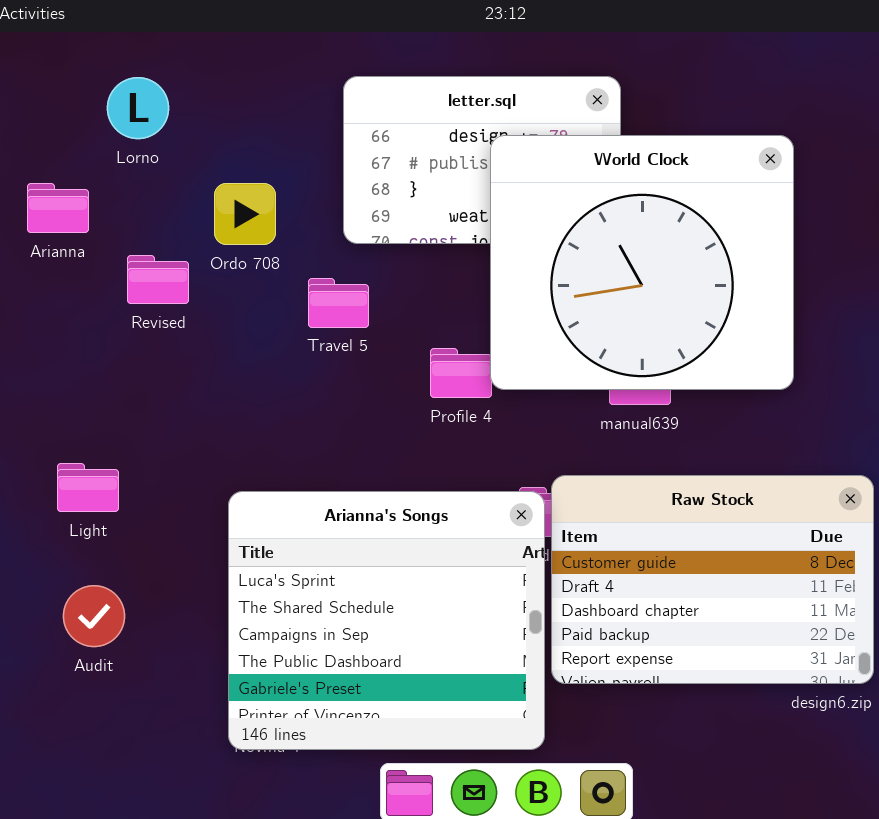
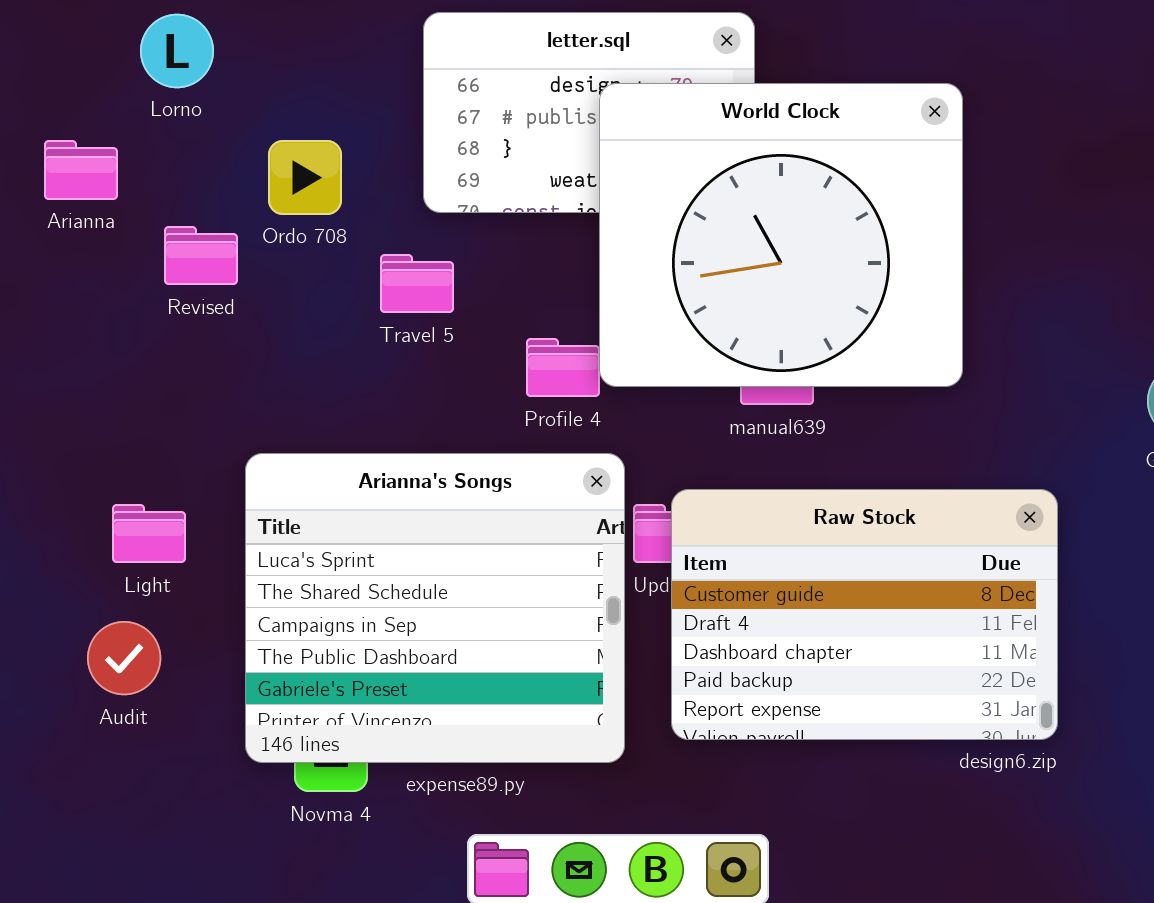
Light: [57,463,119,512] -> [112,504,186,563], moved
Arianna's Songs: [228,491,545,750] -> [245,453,625,763], moved

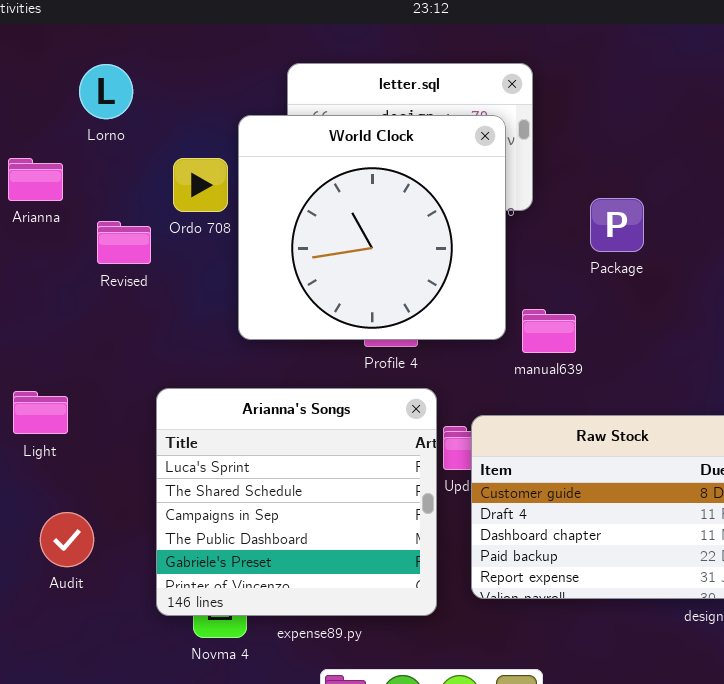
World Clock: [599,83,963,387] -> [238,115,506,340], moved
Light: [112,504,186,563] -> [13,391,68,434], moved

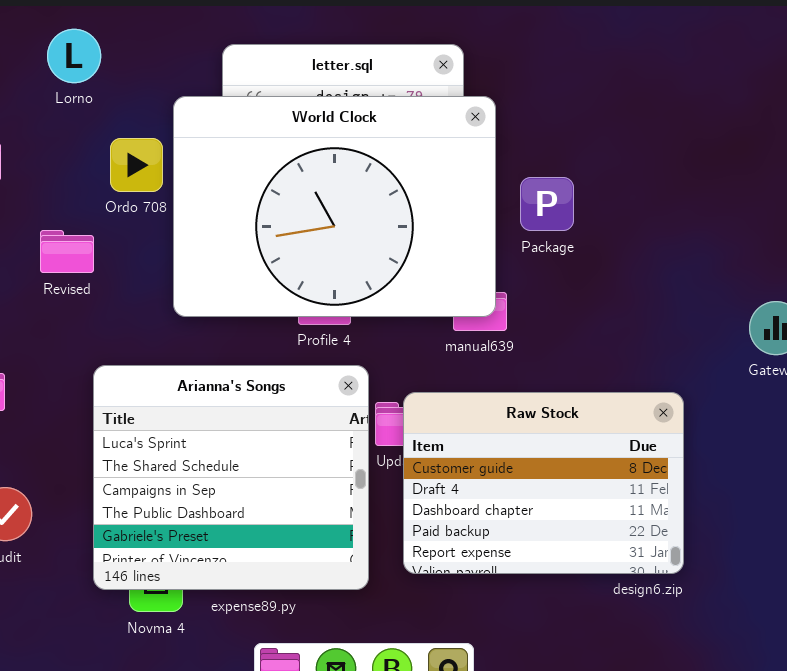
Lorno: [79,64,133,119] -> [47,29,101,83], moved
World Clock: [238,115,506,340] -> [173,96,496,317], resized
Revised: [97,221,151,264] -> [40,230,94,273], moved

